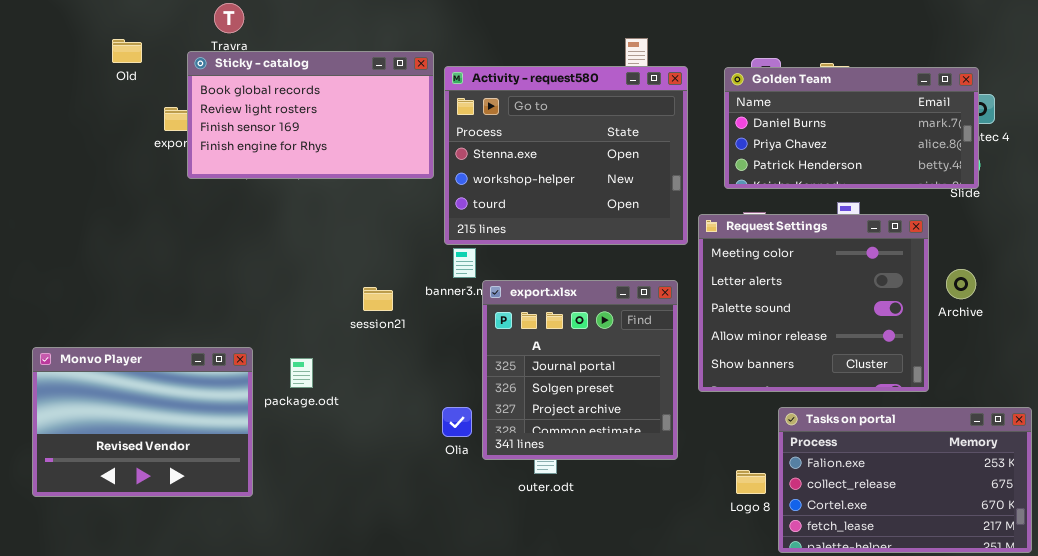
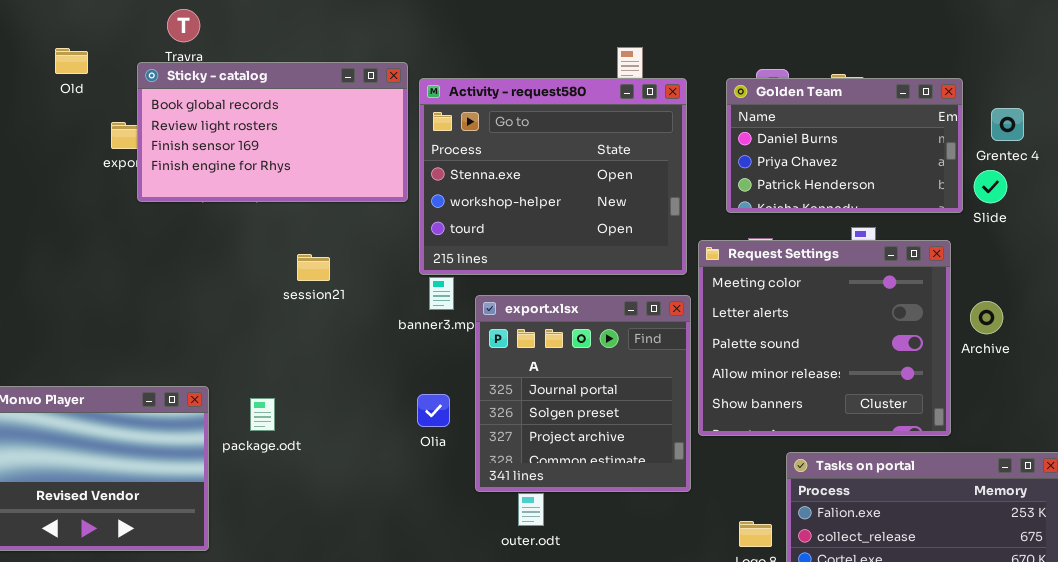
Golden Team: [724,67,979,189] -> [726,78,963,213], resized
export.xlsx: [482,280,678,460] -> [475,295,691,492], moved
session21: [363,287,393,311] -> [297,254,330,281], moved
Olia: [442,407,472,437] -> [417,394,450,427], moved

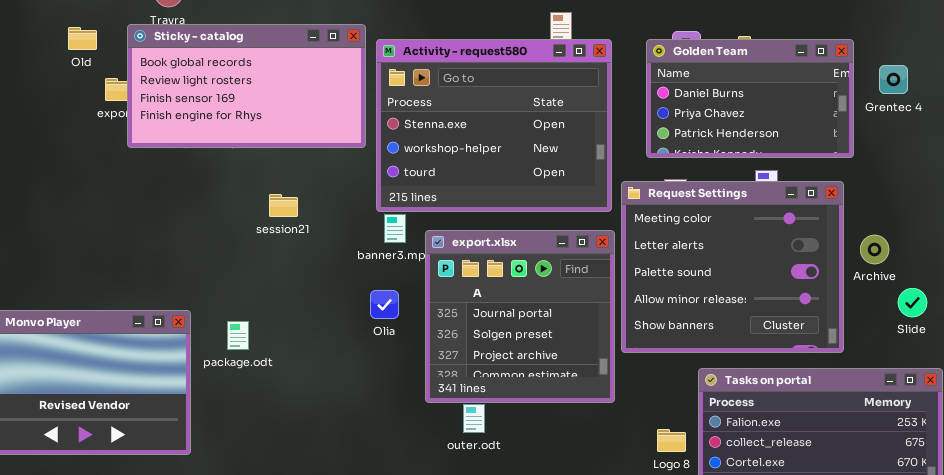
Old: [55,48,88,74] -> [68,27,97,50], moved
Slide: [974,170,1007,203] -> [898,288,927,317], moved
Olia: [417,394,450,427] -> [370,290,399,319], moved

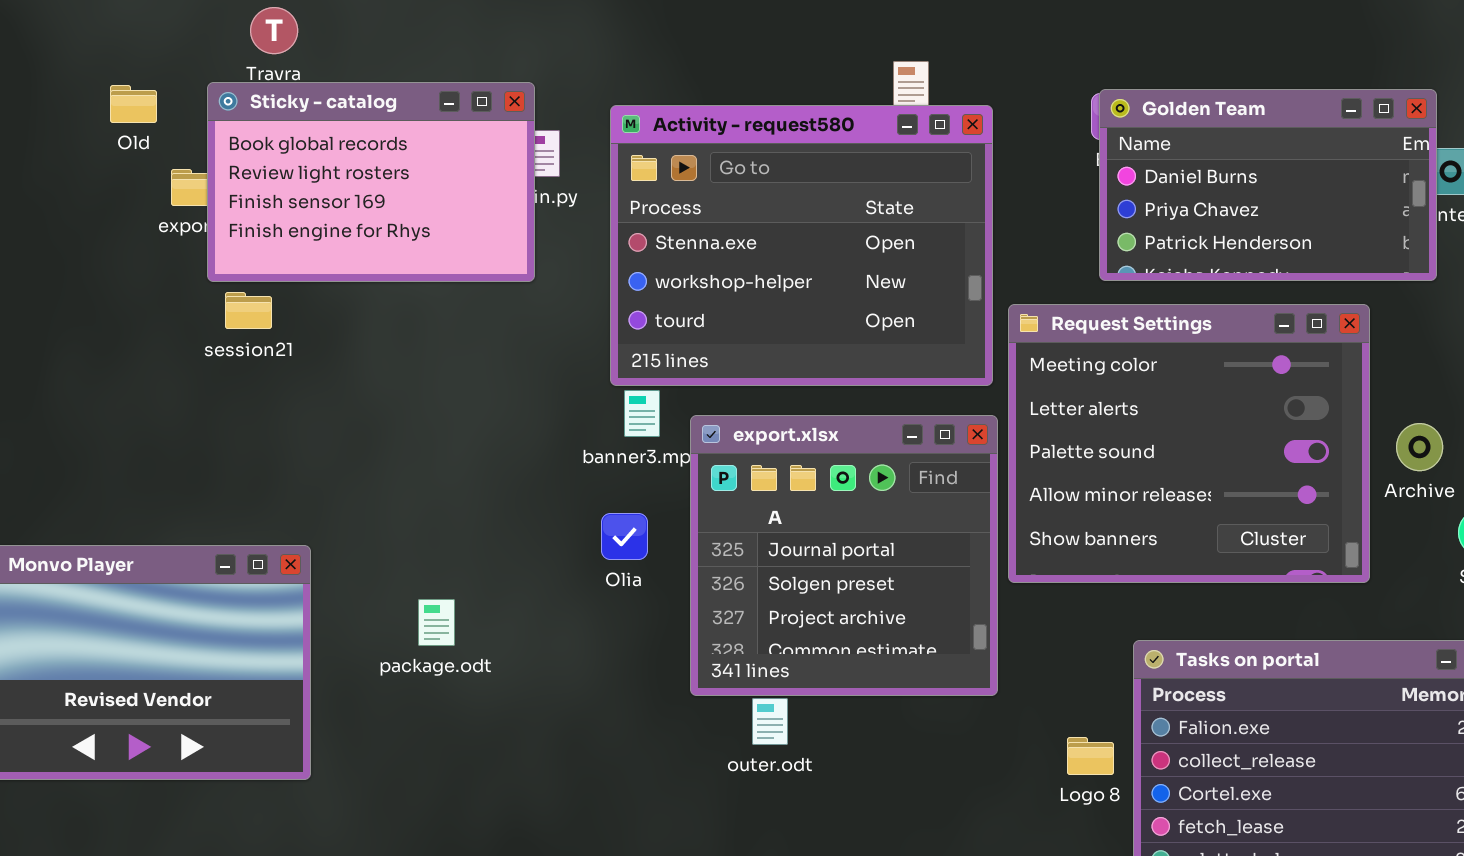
Sticky - catalog: [127,24,366,148] -> [207,82,535,282], resized
Golden Team: [646,39,854,158] -> [1099,89,1437,281], moved
Request Settings: [621,181,844,353] -> [1008,304,1370,583], moved
session21: [269,194,298,217] -> [225,292,272,329], moved
package.odt: [227,321,249,350] -> [418,599,455,646], moved

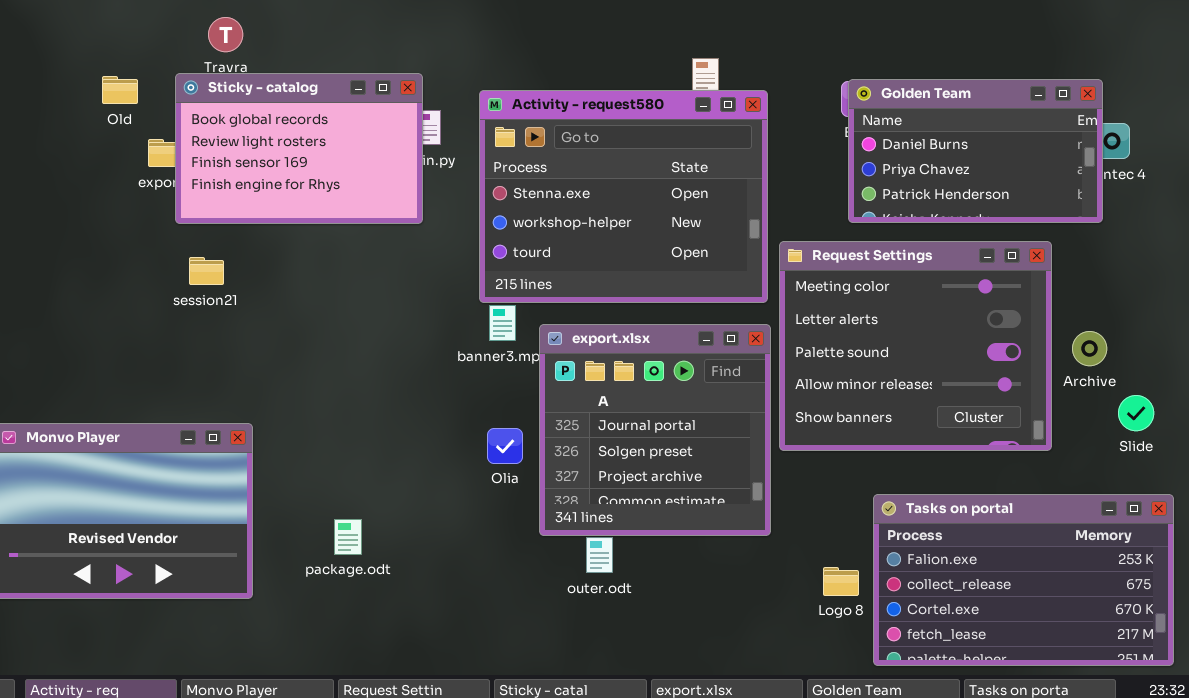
session21: [225,292,272,329] -> [189,257,224,285], moved
Olia: [601,513,648,560] -> [487,428,523,464], moved
package.odt: [418,599,455,646] -> [334,519,362,555], moved

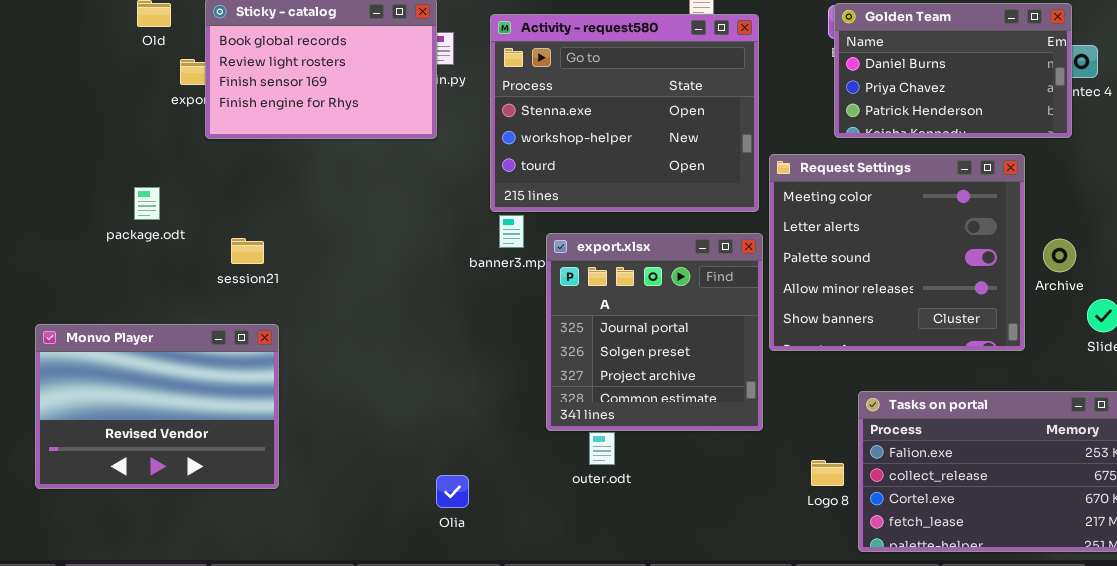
session21: [189,257,224,285] -> [231,238,264,264], moved
Olia: [487,428,523,464] -> [436,475,469,508], moved
package.odt: [334,519,362,555] -> [134,187,160,220], moved

